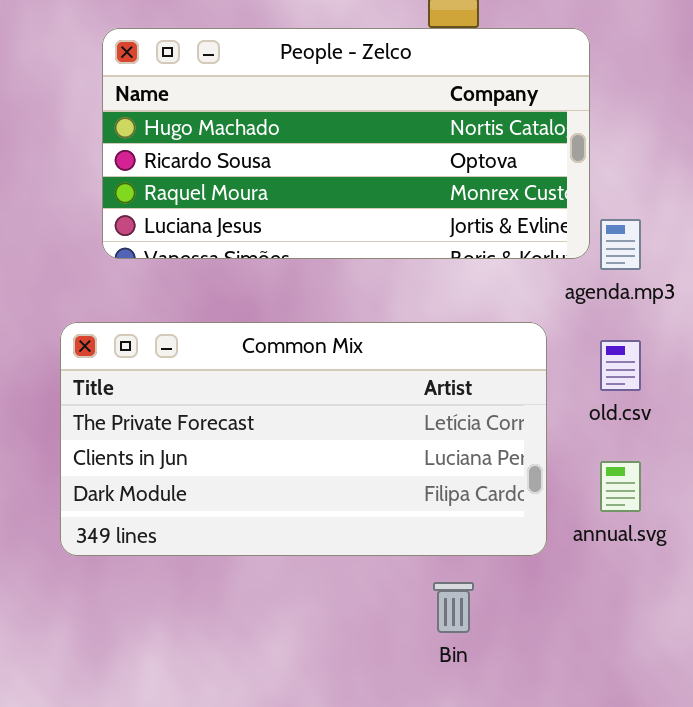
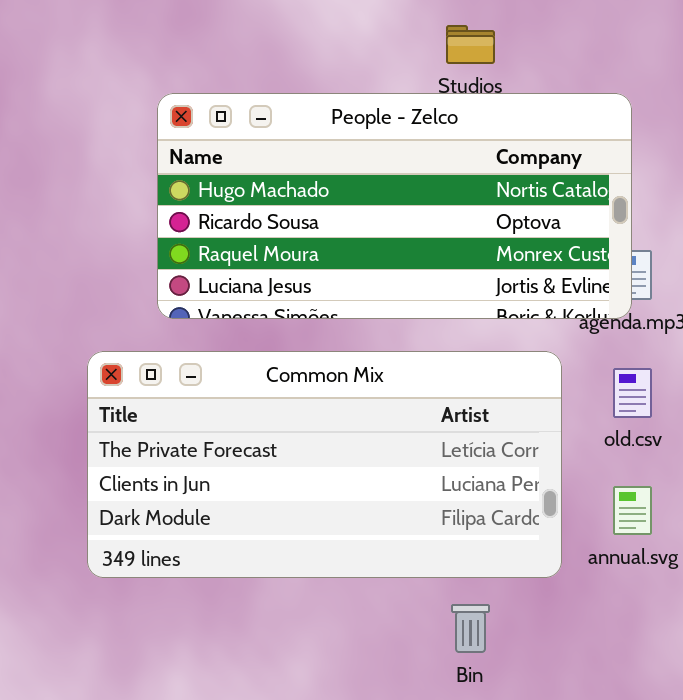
People - Zelco: [102,28,590,259] -> [157,93,632,319], moved

